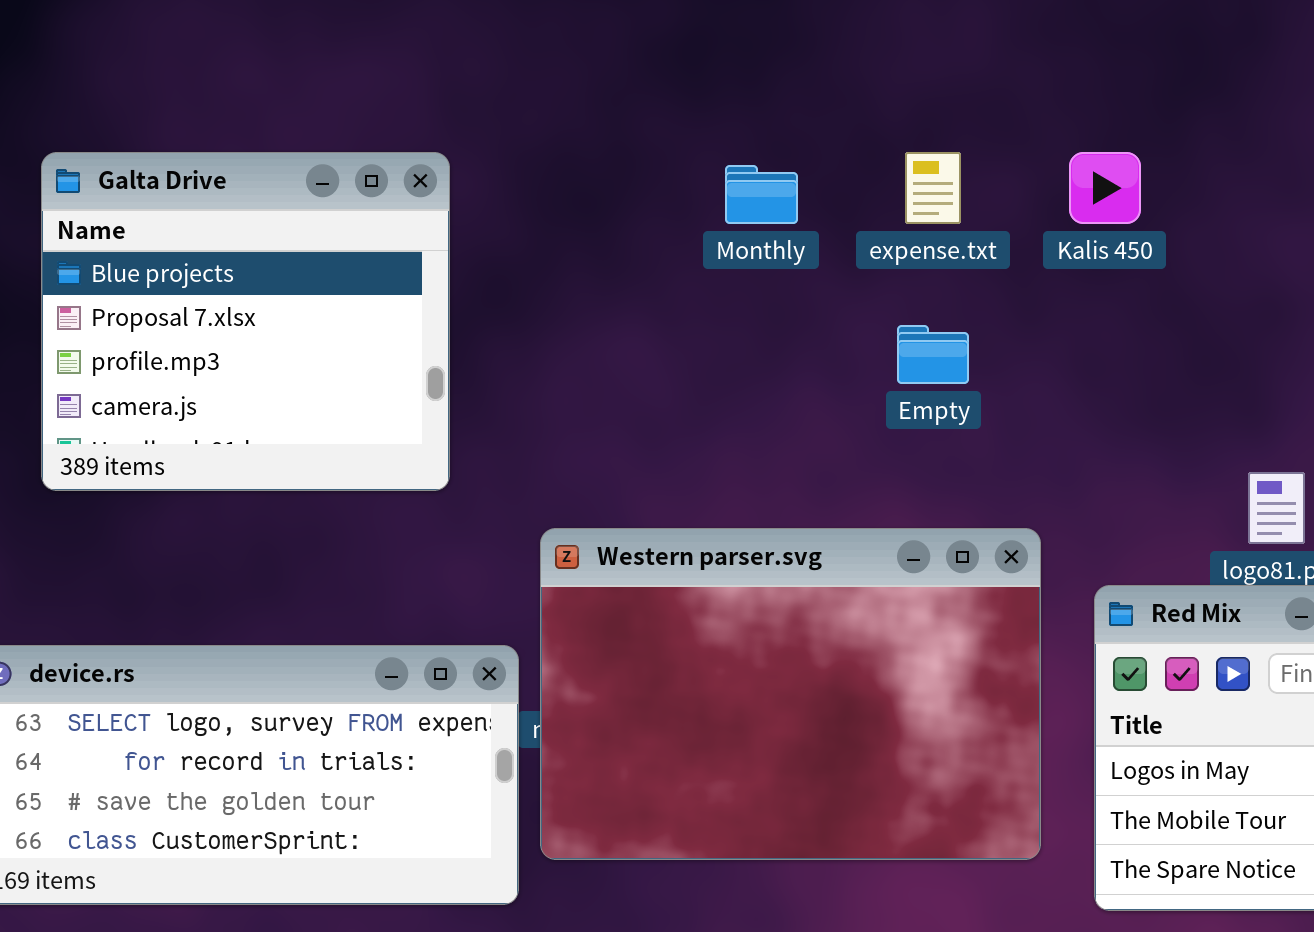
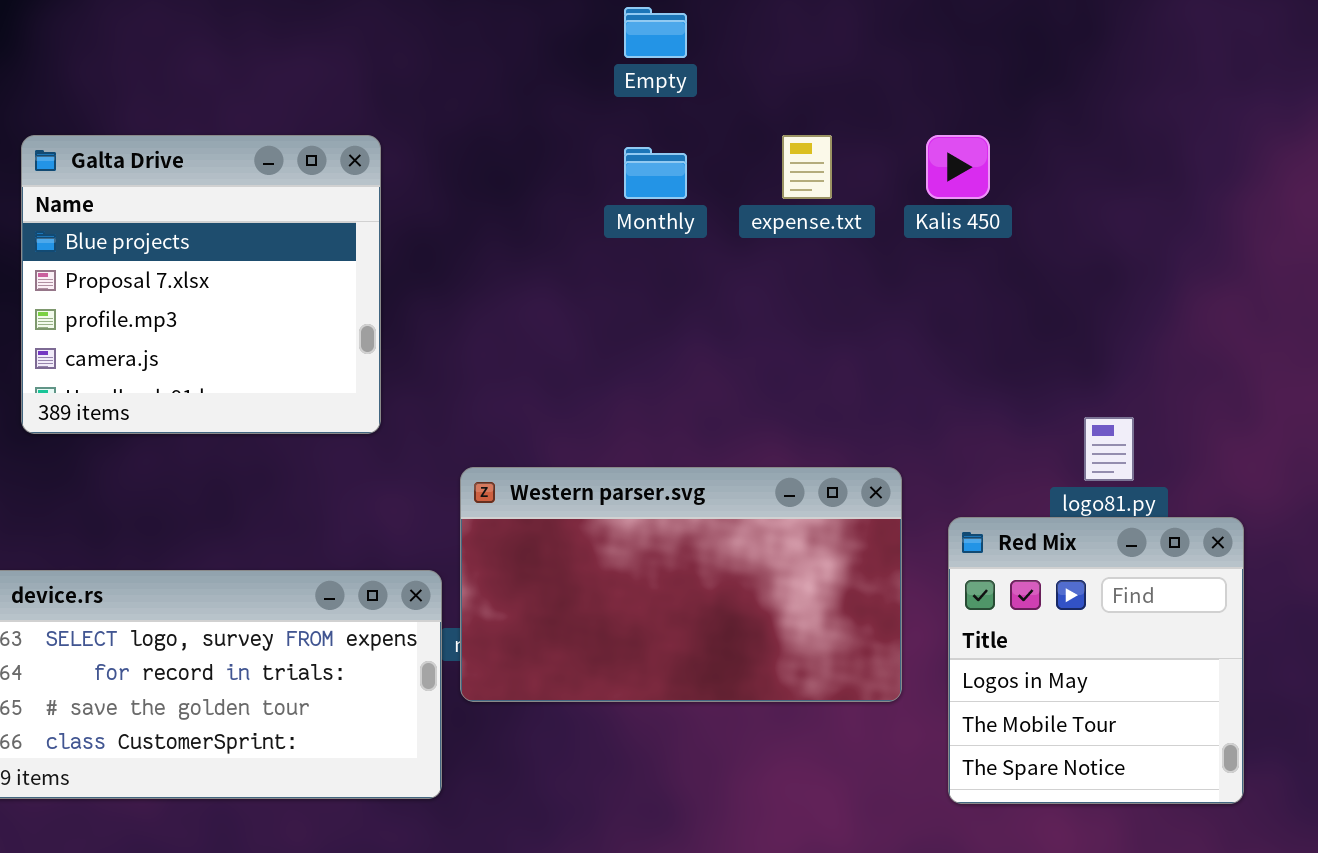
Empty: [897,325,969,384] -> [624,7,687,58], moved
Western parser.svg: [540,528,1041,860] -> [460,467,902,702], resized

